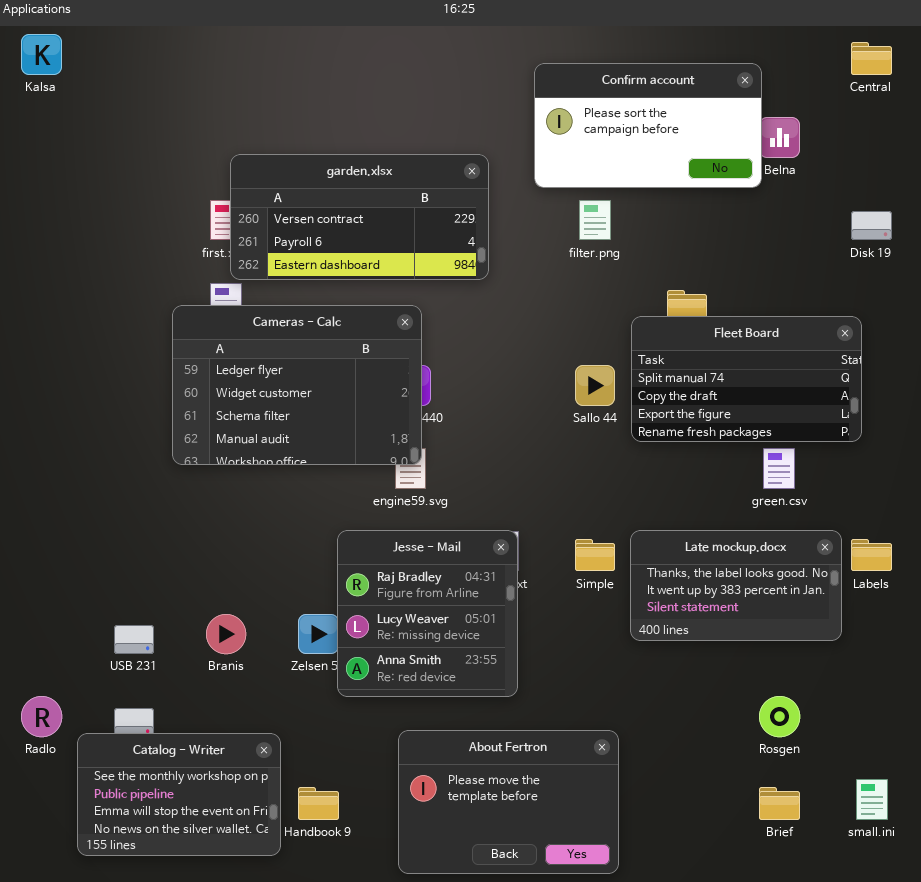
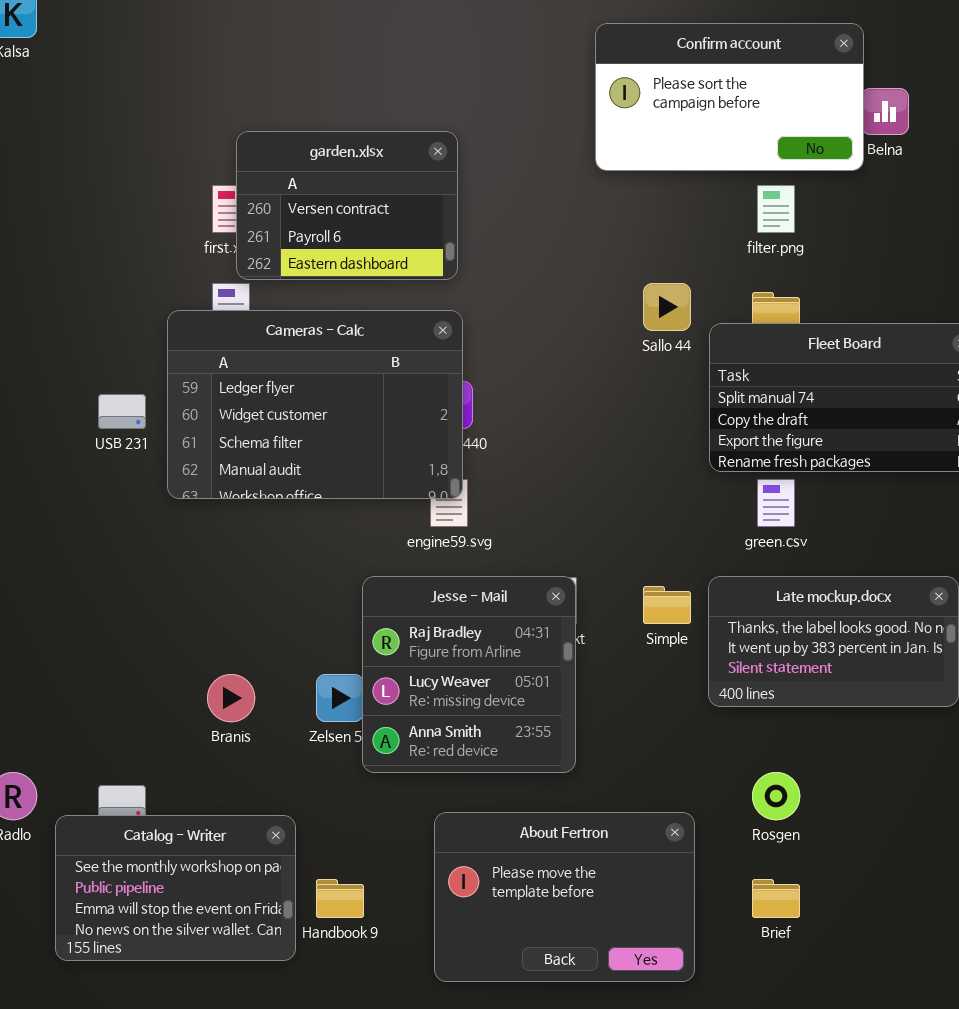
garden.xlsx: [230,154,489,280] -> [236,131,458,280], resized
filter.png: [579,200,611,240] -> [757,185,795,233], moved
Sallo 44: [575,365,615,406] -> [643,283,691,331], moved
green.csv: [763,448,795,489] -> [757,479,795,527], moved
USB 231: [114,625,154,654] -> [98,394,146,429], moved
Rosgen: [759,696,800,737] -> [752,772,800,820], moved
Brief: [759,787,800,820] -> [752,879,800,918], moved

